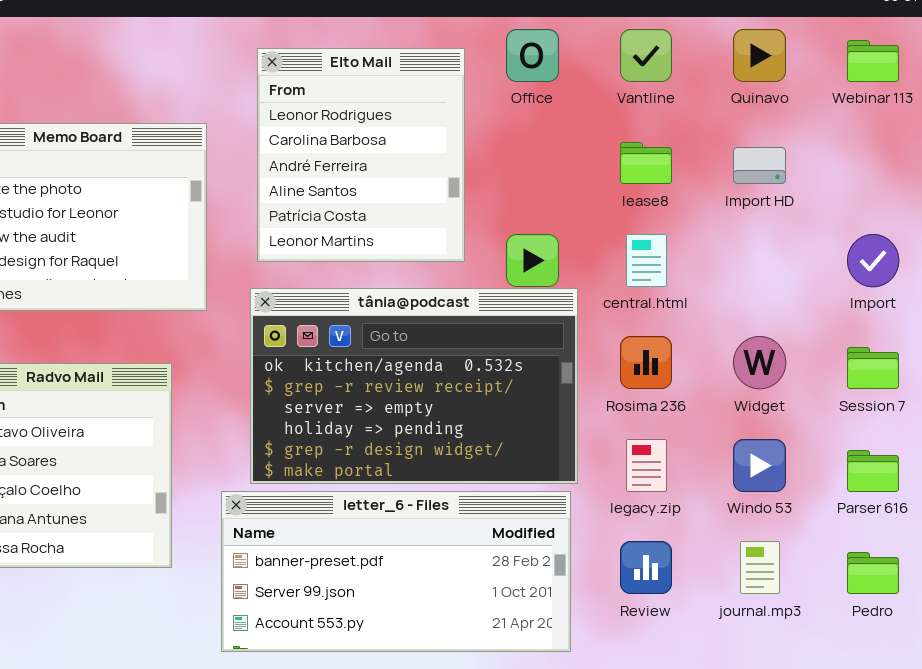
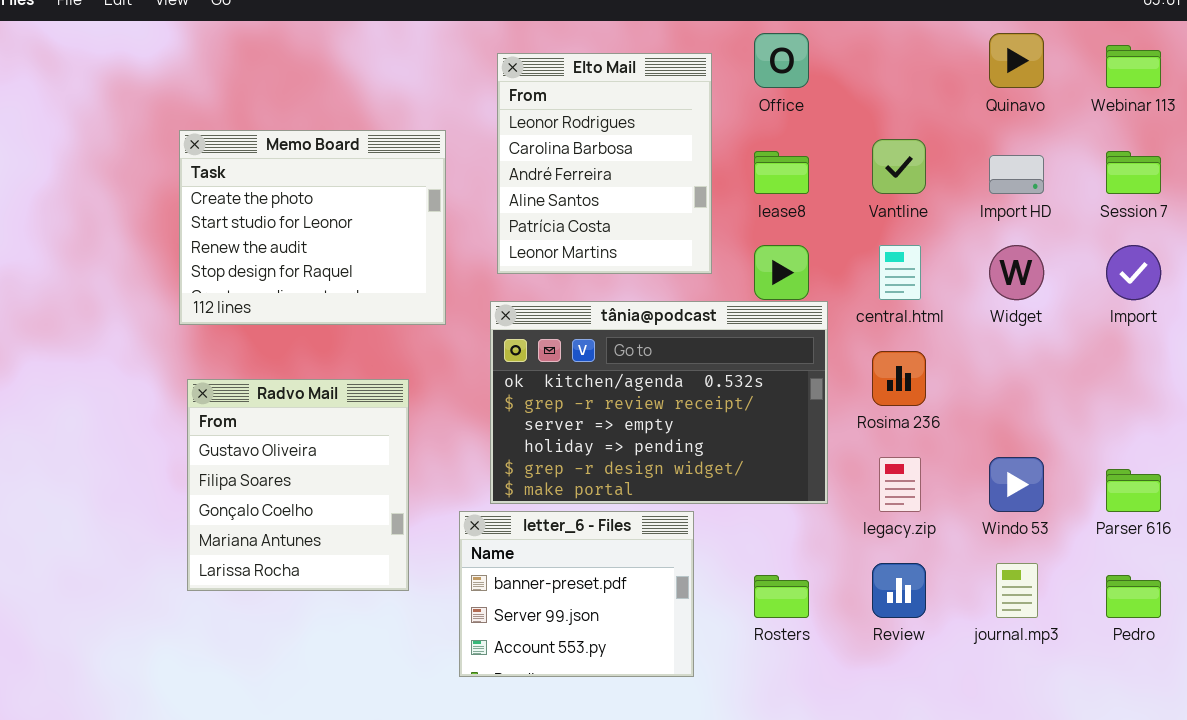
Vantline: [620,29,672,82] -> [872,139,926,194], moved
lease8: [620,142,672,184] -> [754,151,809,194], moved
Widget: [733,336,786,389] -> [989,245,1044,300], moved
Session 7: [847,347,899,389] -> [1106,151,1161,194], moved
letter_6 - Files: [221,491,571,652] -> [459,511,694,677], resized

